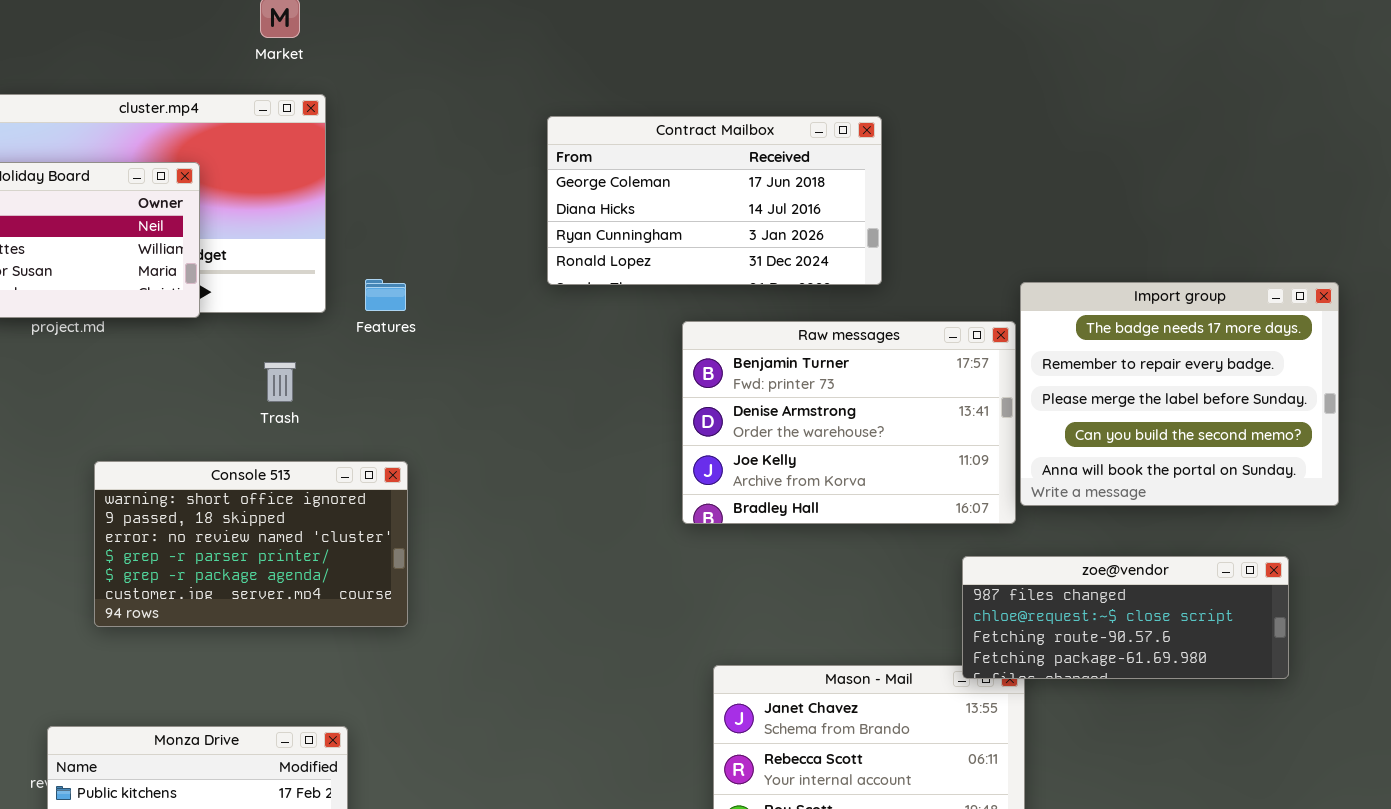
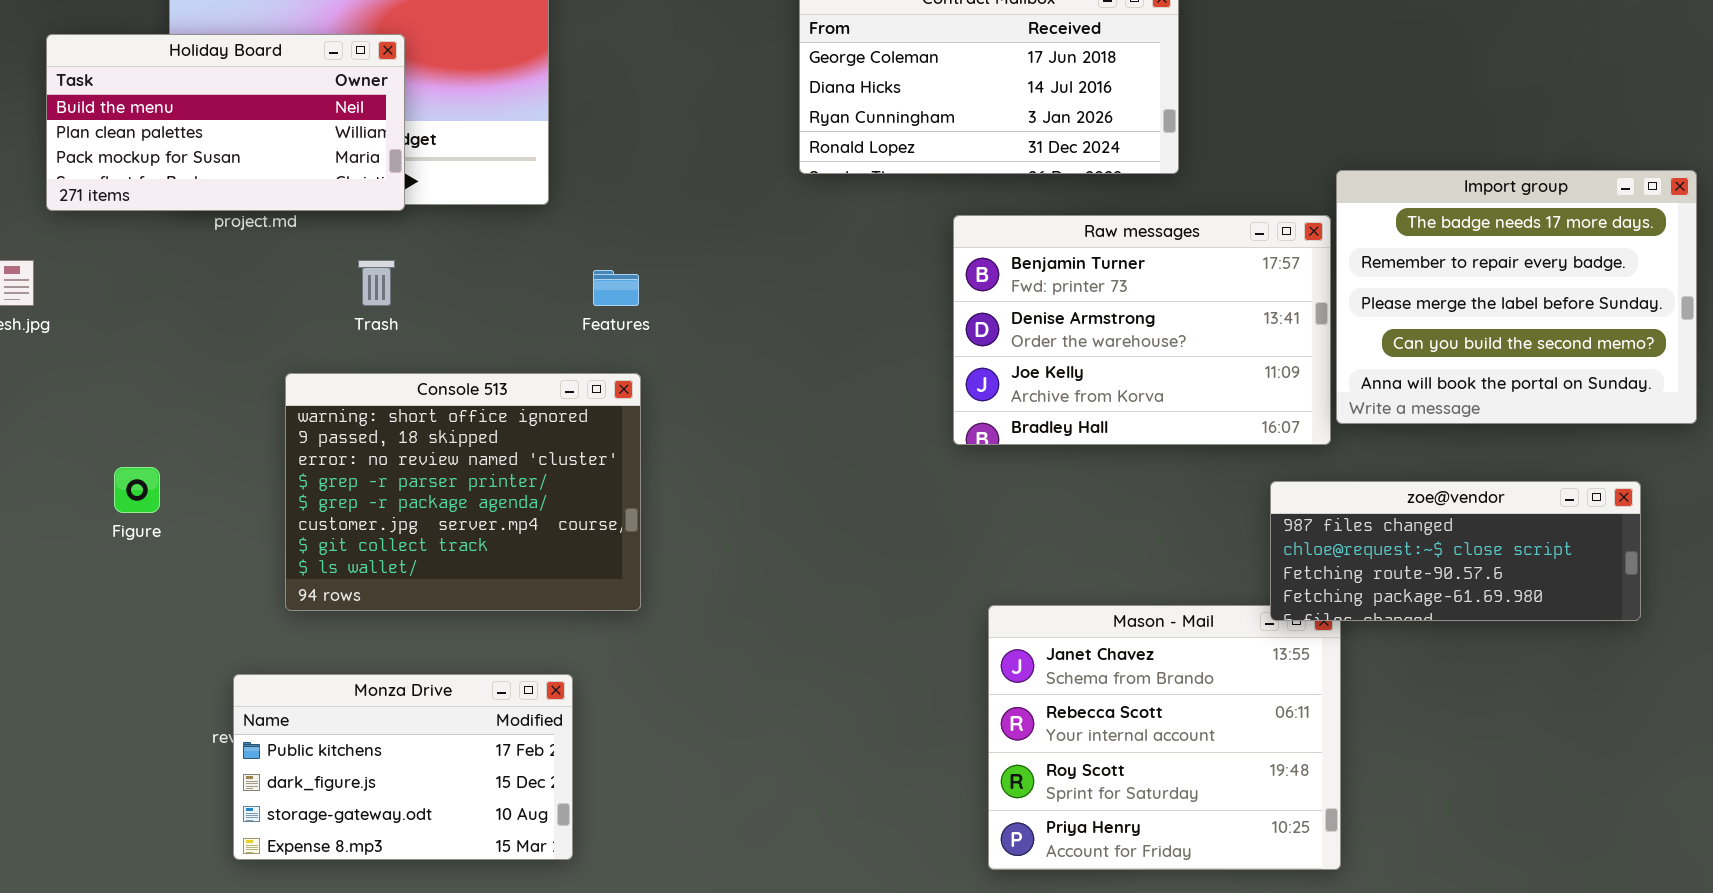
Features: [365,279,406,311] -> [593,270,639,306], moved
Trash: [264,362,296,402] -> [358,260,395,306], moved
Console 513: [94,461,408,627] -> [285,373,641,611], resized

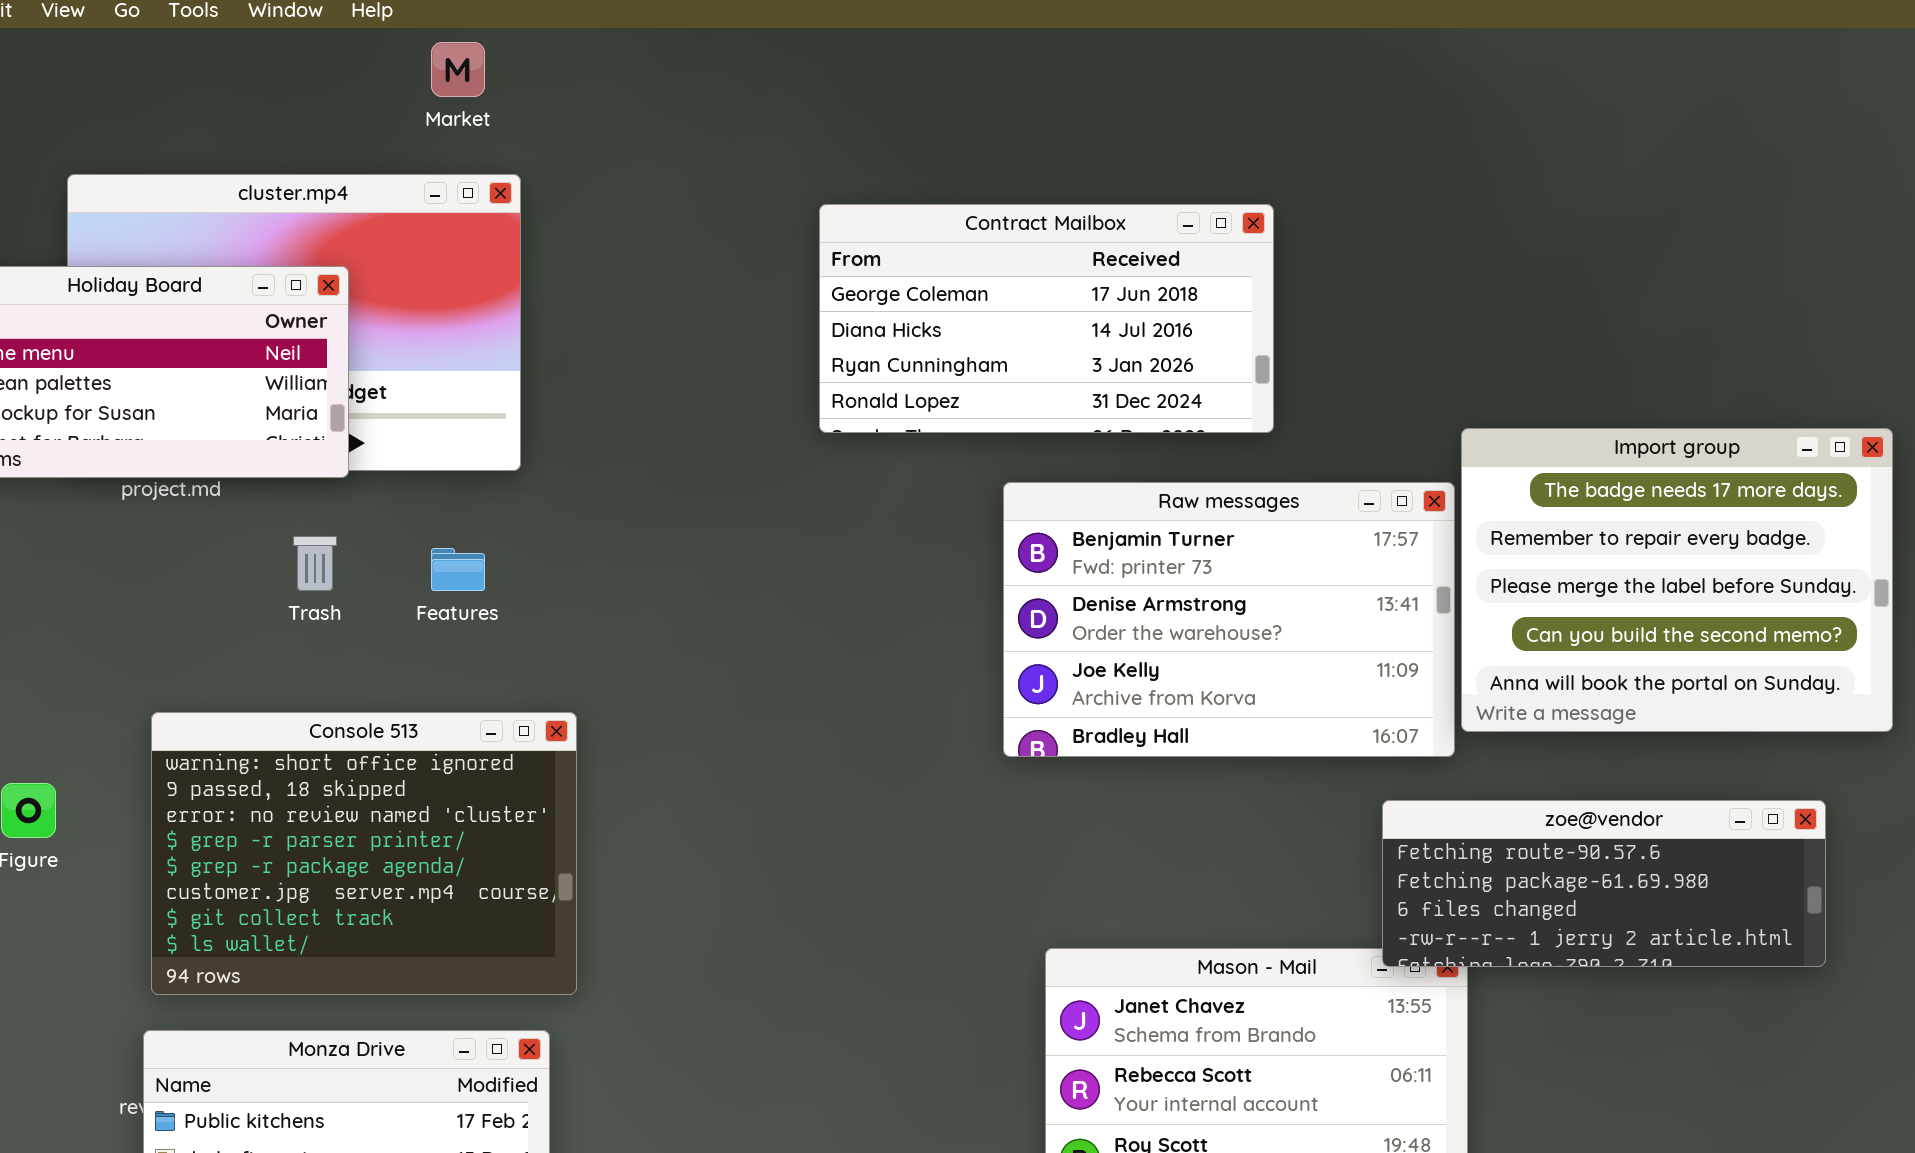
Features: [593,270,639,306] -> [431,548,485,591], moved
Console 513: [285,373,641,611] -> [151,712,577,995], moved
zoe@vendor: [1270,481,1641,621] -> [1382,800,1826,967], scrolled down 2 rows

